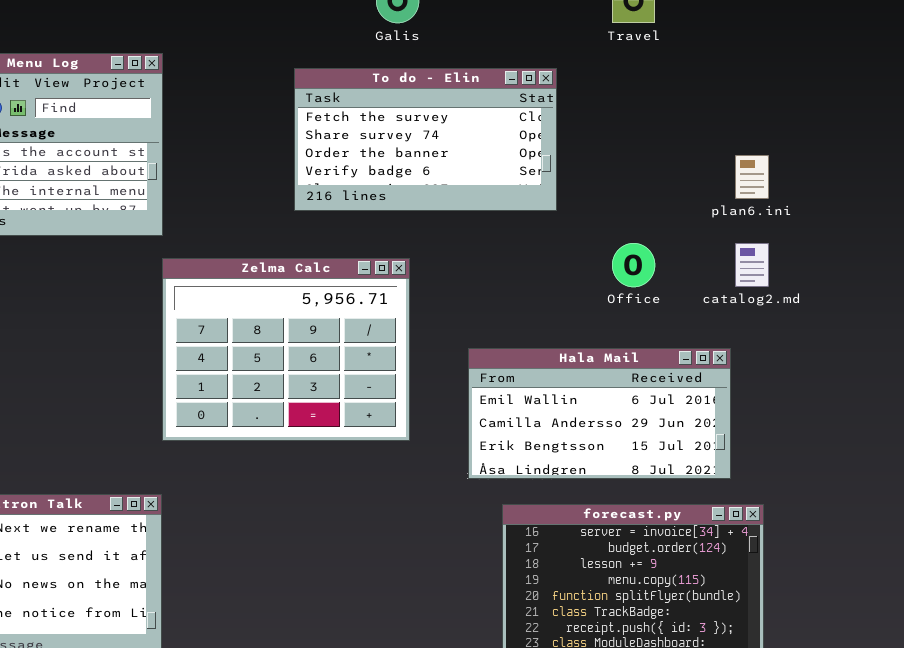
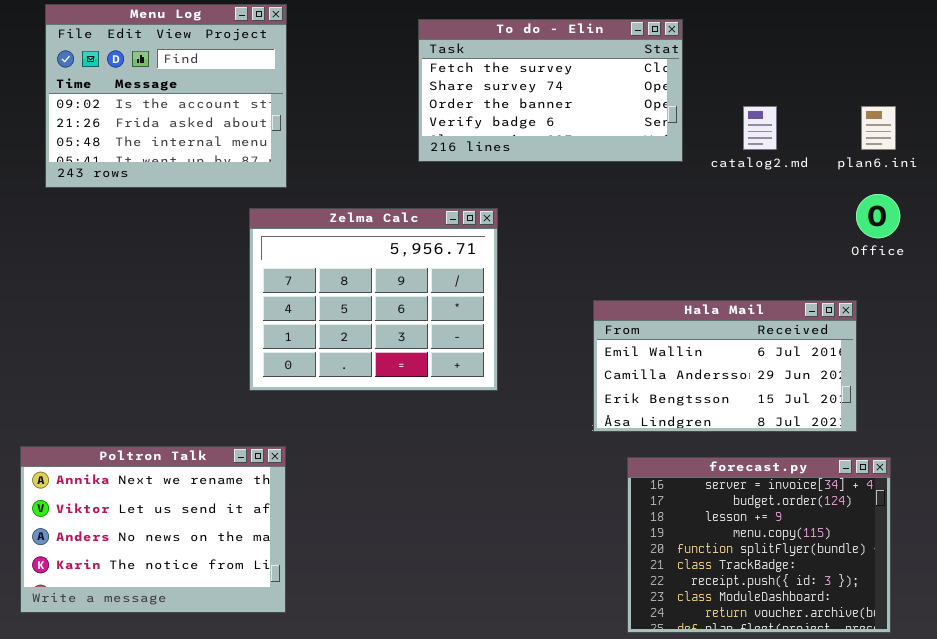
Office: [612,243,655,287] -> [856,194,900,238], moved
catalog2.md: [735,243,769,287] -> [743,106,777,150], moved
Zelma Calc: [162,258,410,441] -> [249,208,498,391], moved

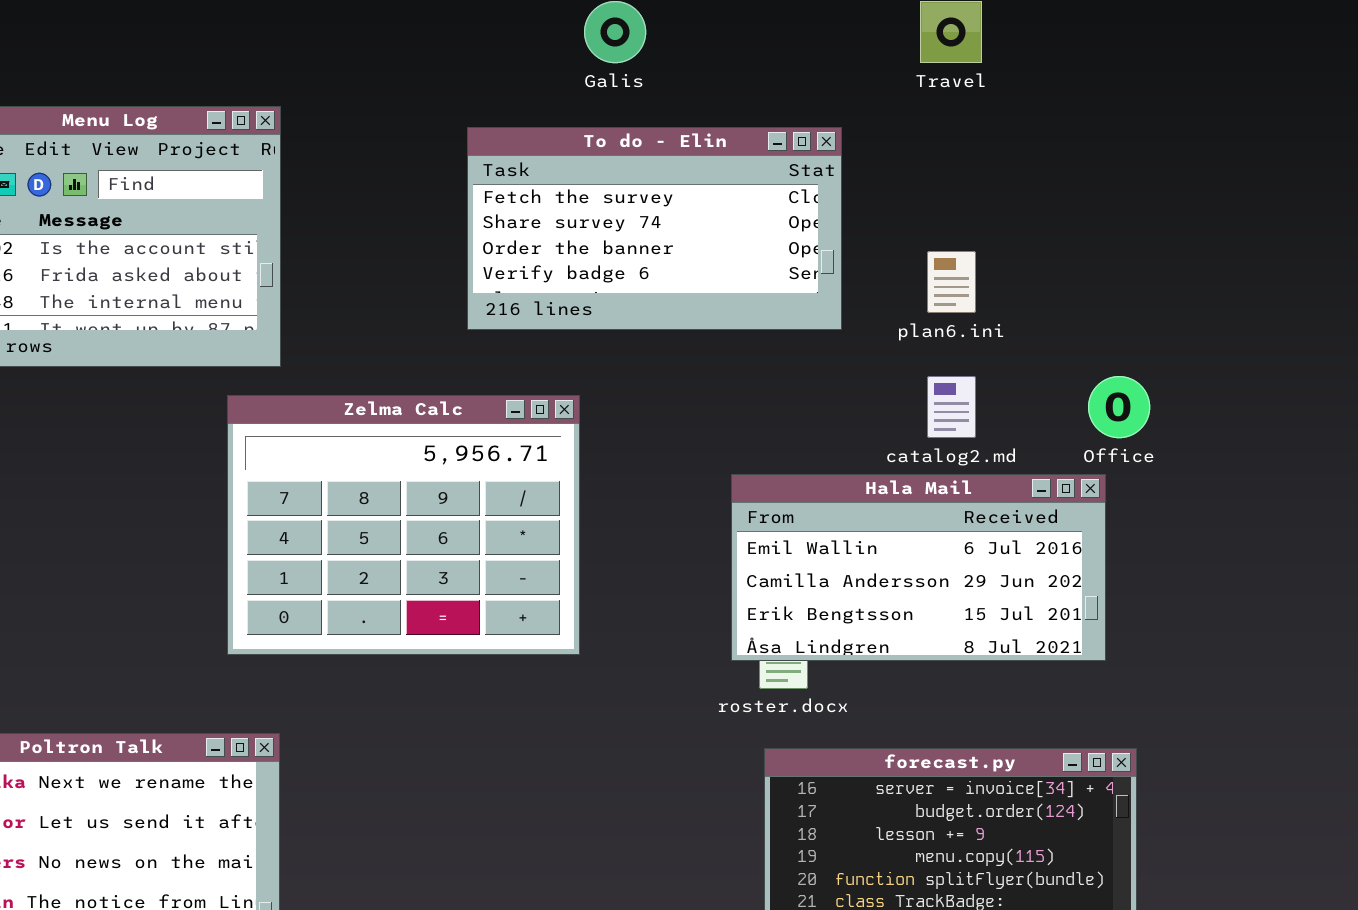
catalog2.md: [743,106,777,150] -> [927,376,976,438], moved
plan6.ini: [861,106,896,150] -> [927,251,976,313], moved
Hala Mail: [593,300,857,432] -> [731,474,1106,661], moved

